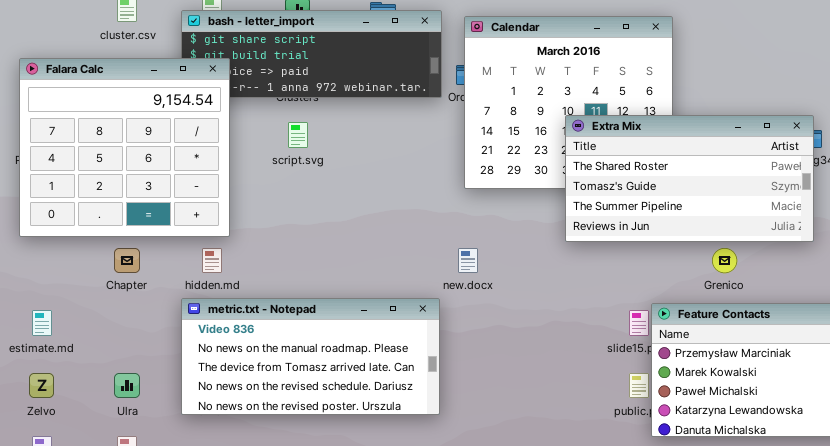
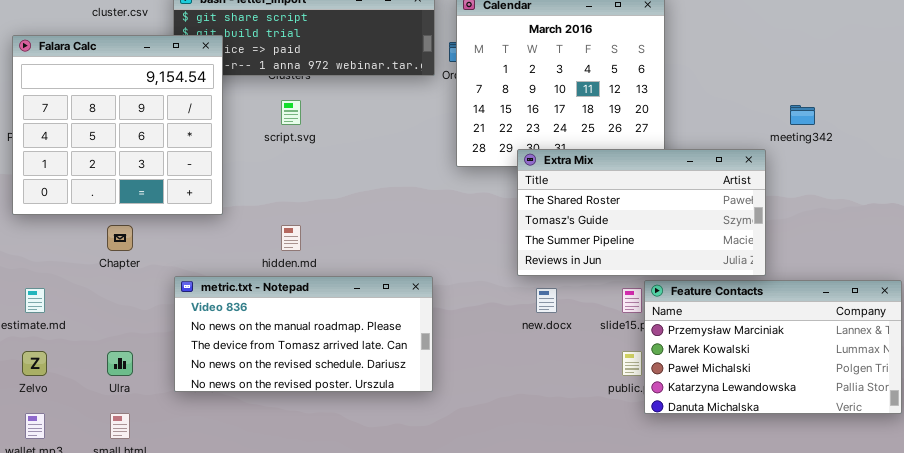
Extra Mix: [565,115,814,242] -> [517,149,766,276], moved
hidden.md: [202,248,222,273] -> [281,225,301,251], moved
new.docx: [458,248,478,273] -> [536,288,557,313], moved

